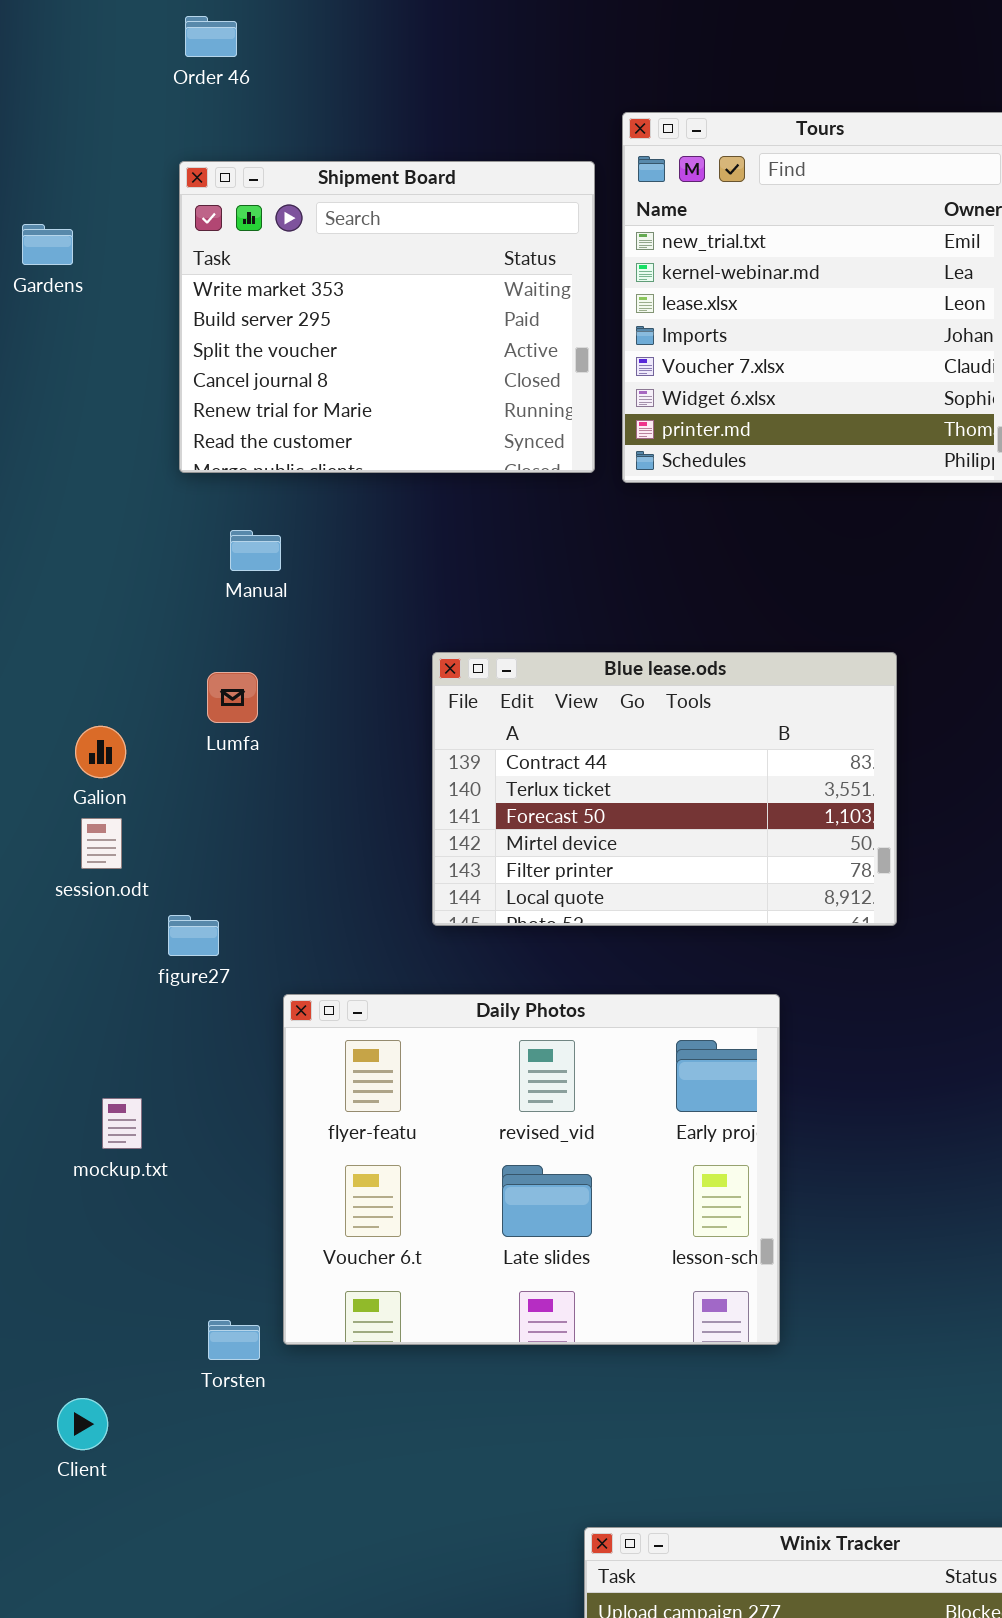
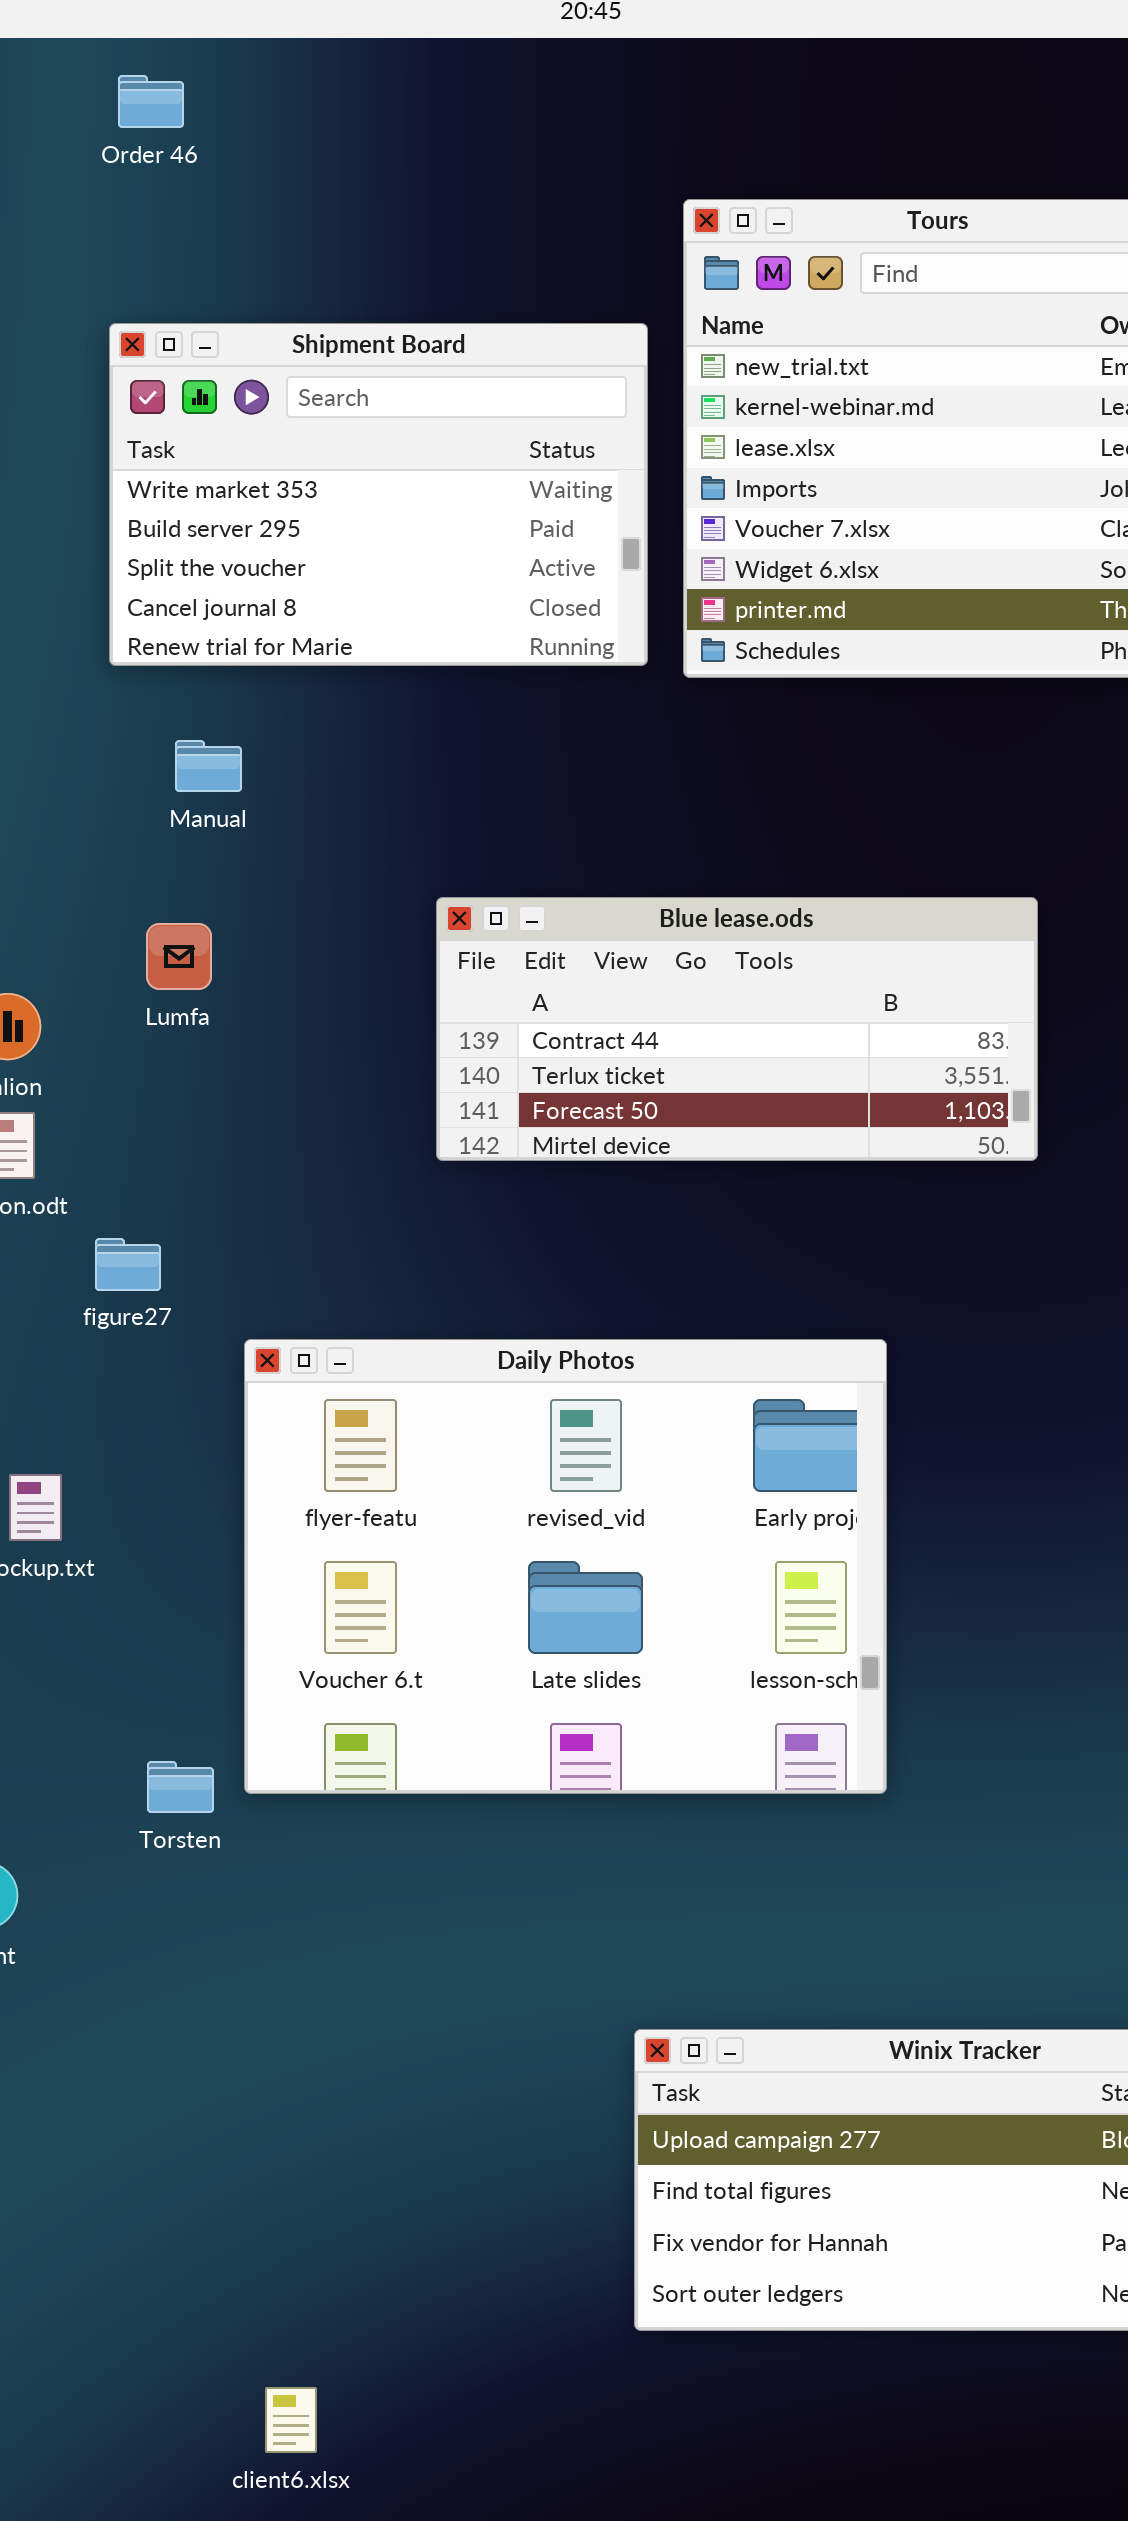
Shipment Board: [179,161,595,473] -> [109,323,648,666], resized
Blue lease.ods: [432,652,897,926] -> [436,897,1038,1161], resized

